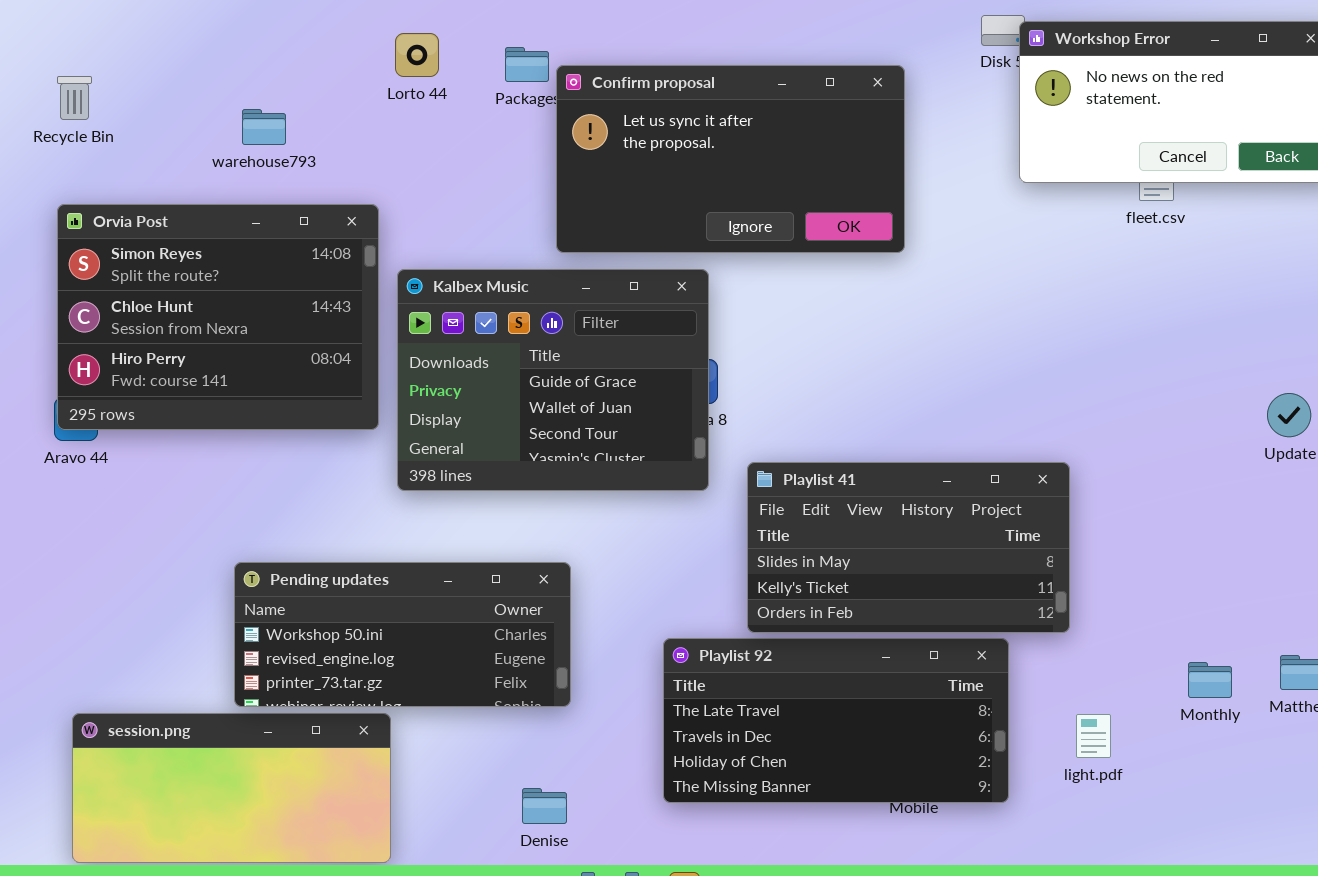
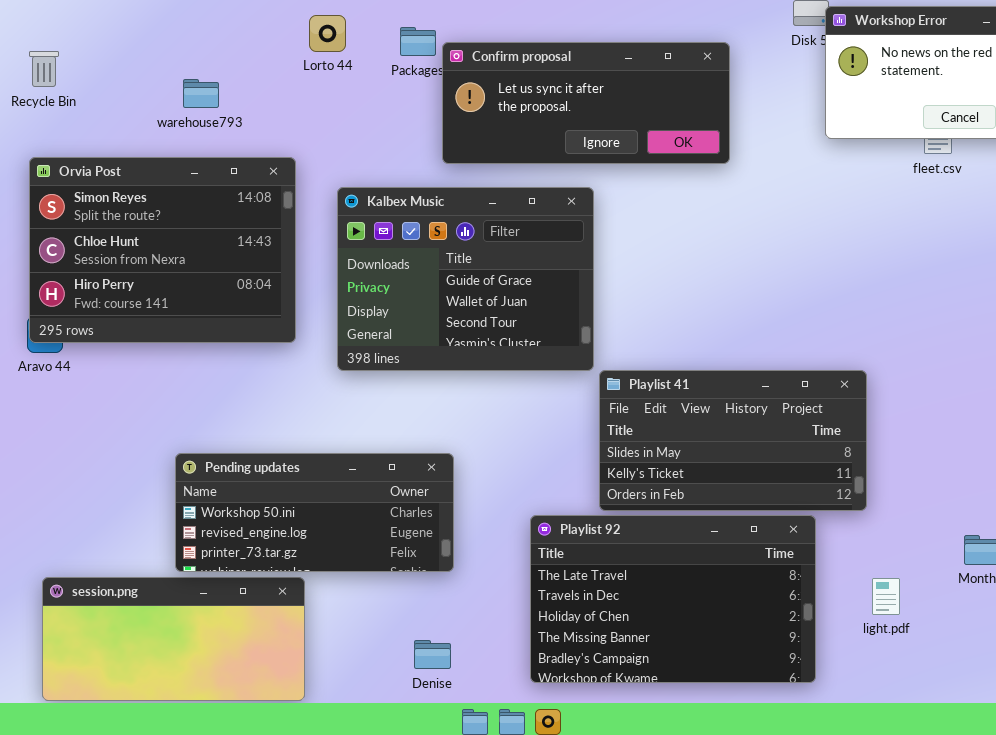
Confirm proposal: [556,65,905,253] -> [442,42,730,164], resized
Kalbex Music: [397,269,709,491] -> [337,187,594,371], moved
Playlist 92: [663,638,1009,803] -> [530,515,816,683], resized

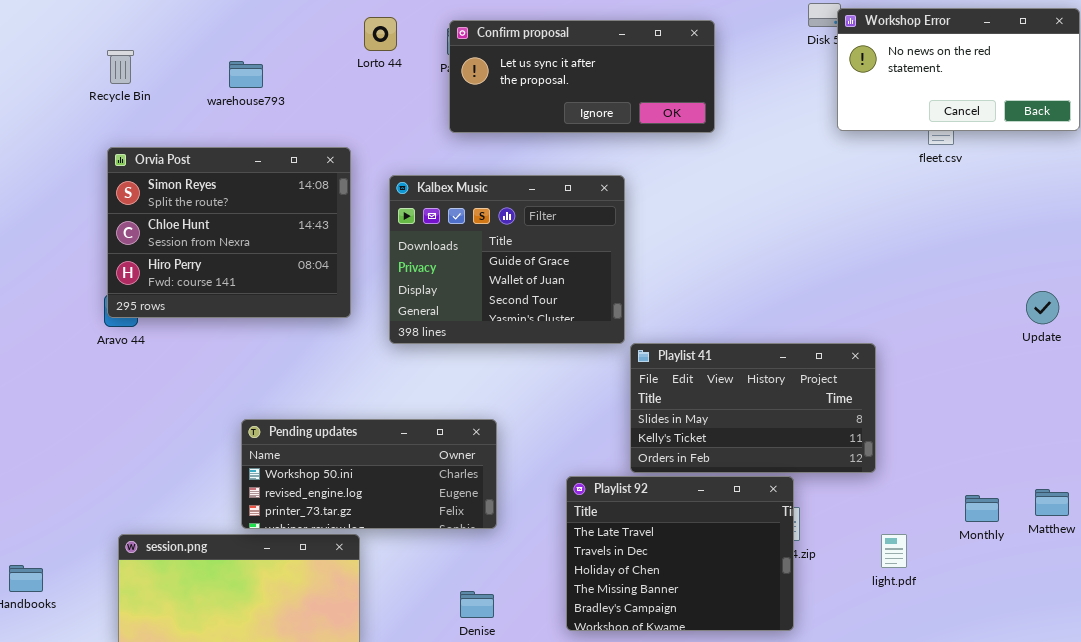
Confirm proposal: [442,42,730,164] -> [449,20,715,133], moved
warehouse793: [183,79,219,108] -> [229,61,263,88], moved
Playlist 92: [530,515,816,683] -> [566,476,794,631], resized

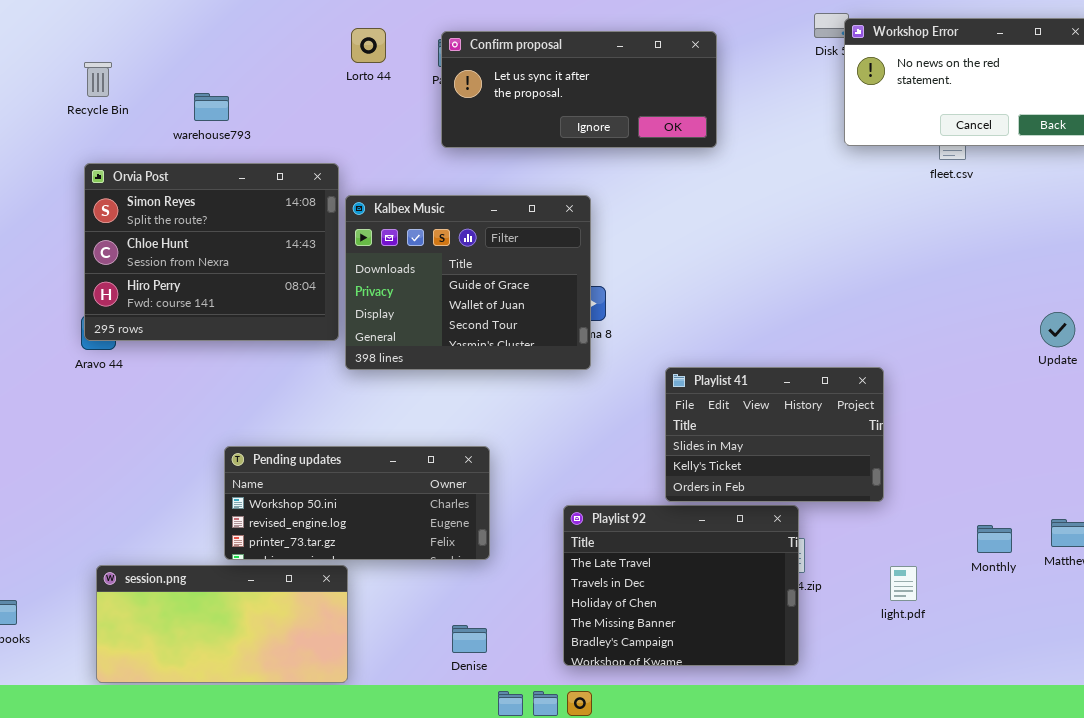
warehouse793: [229,61,263,88] -> [194,93,229,121], moved
Kalbex Music: [389,175,625,344] -> [345,195,591,370], moved
Playlist 41: [630,343,876,473] -> [665,367,884,502], resized

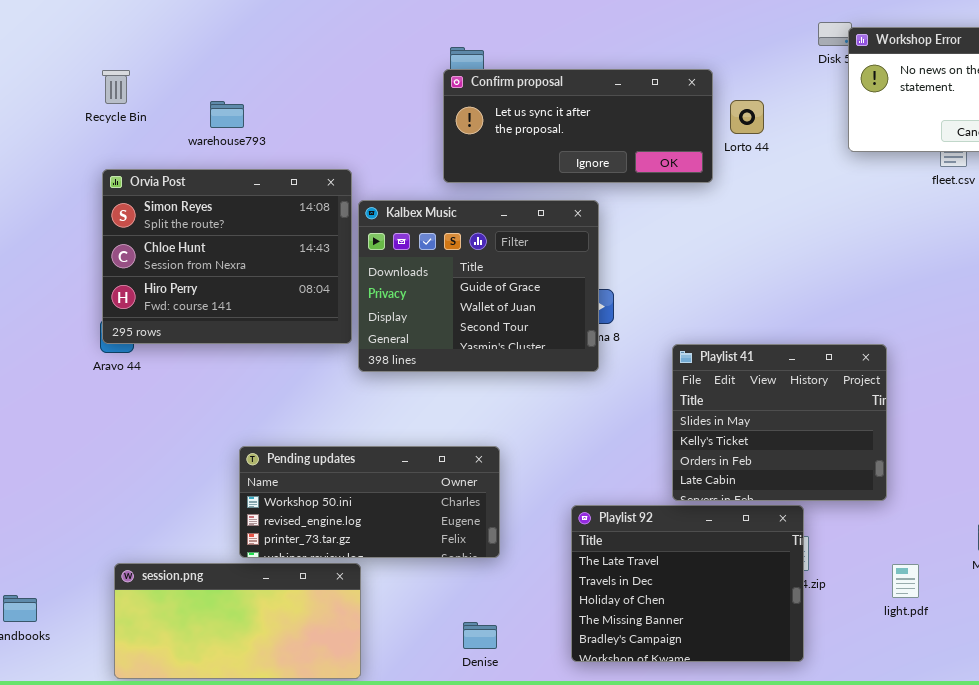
Lorto 44: [351,28,386,63] -> [730,100,764,134], moved
Confirm proposal: [441,31,717,148] -> [443,69,713,183], moved
Playlist 41: [665,367,884,502] -> [672,344,887,501], resized

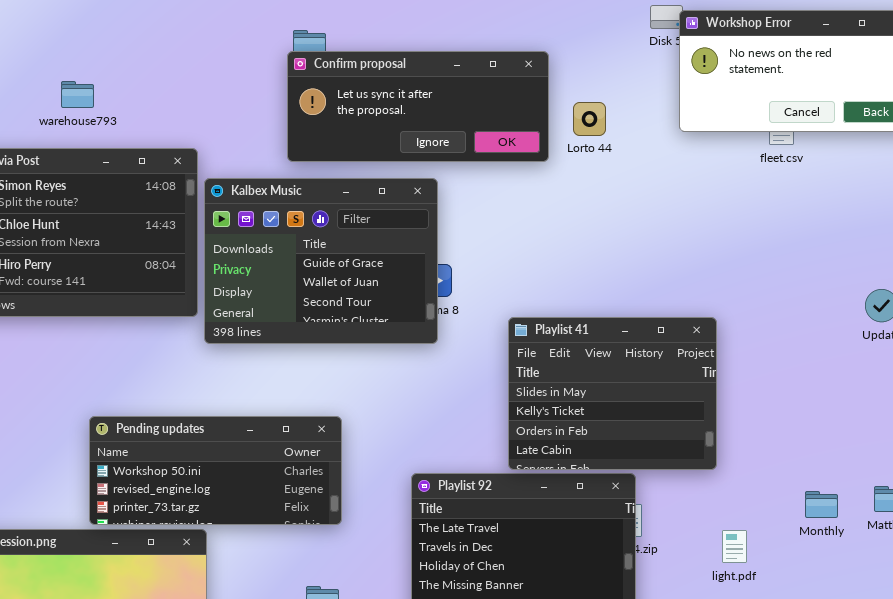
Lorto 44: [730,100,764,134] -> [573,102,606,136], moved

